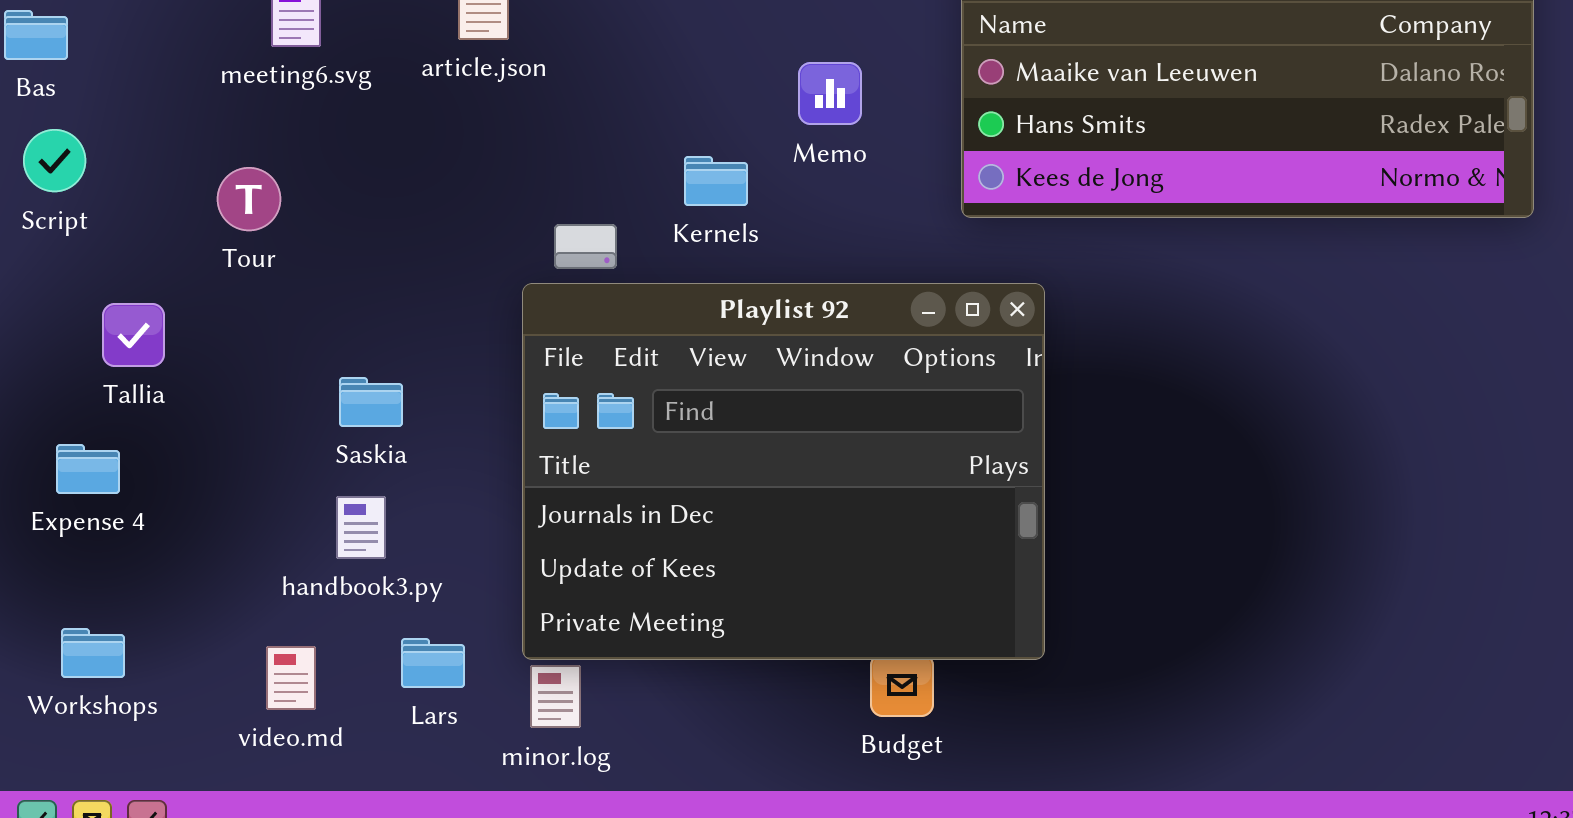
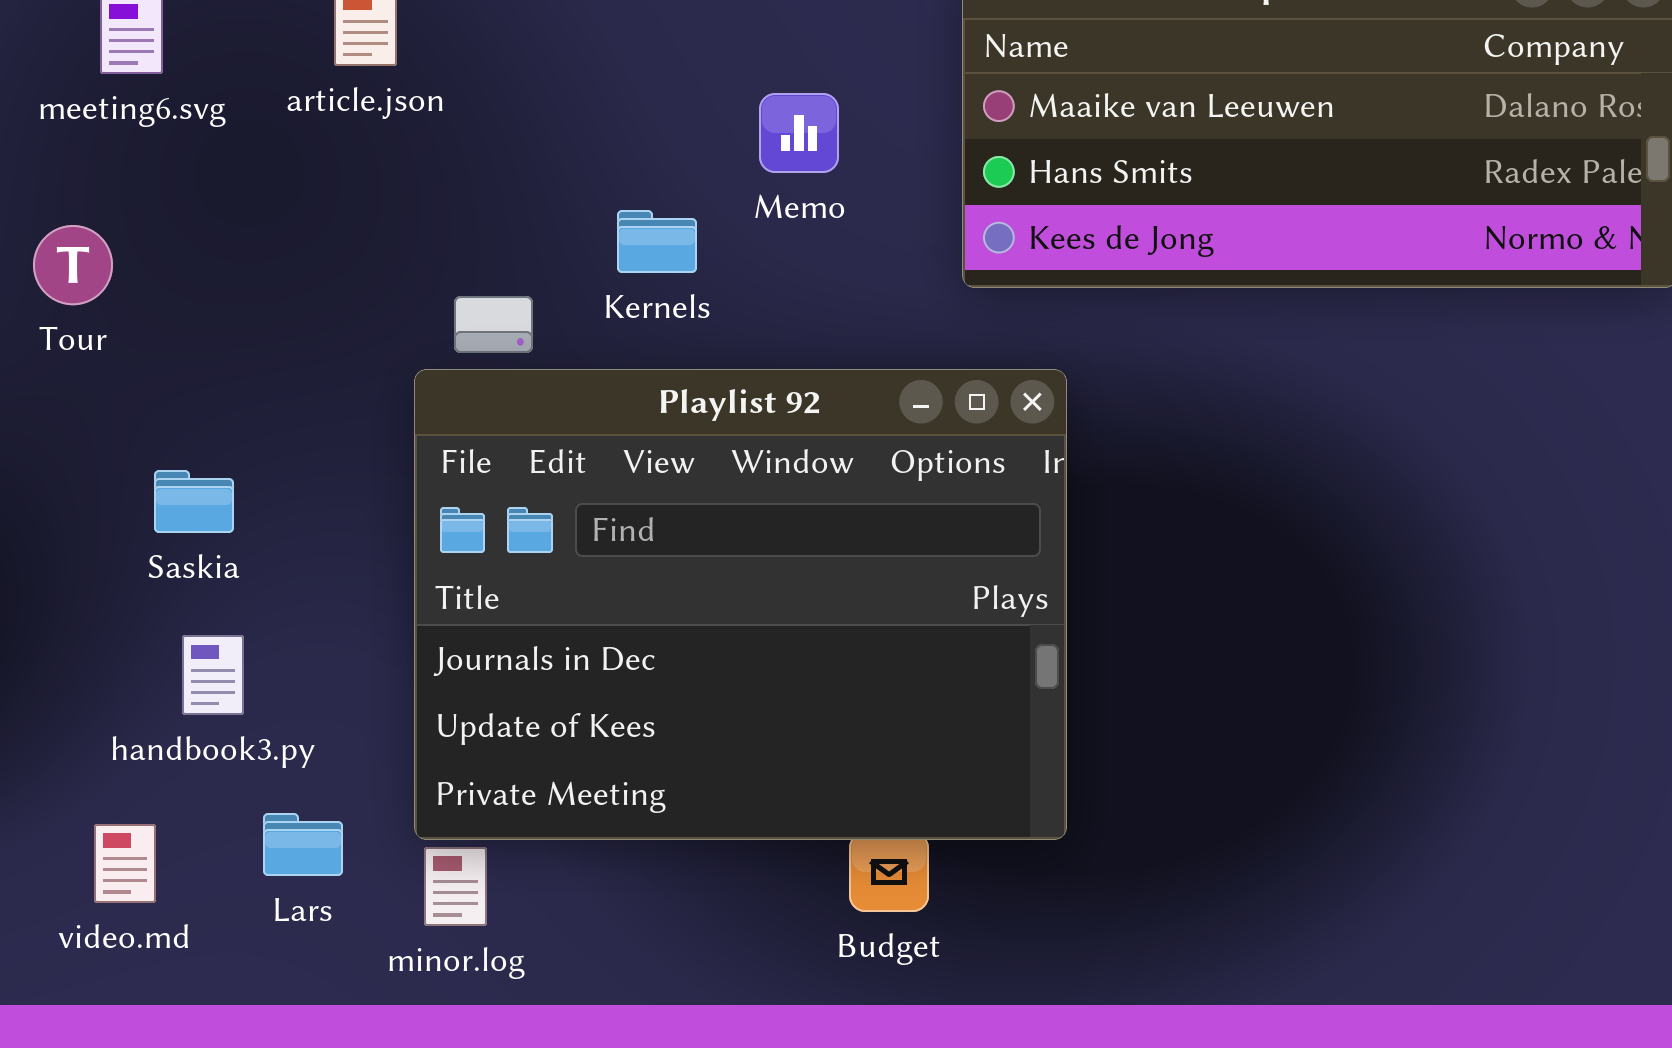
Saskia: [339,377,403,427] -> [154,470,234,533], moved

